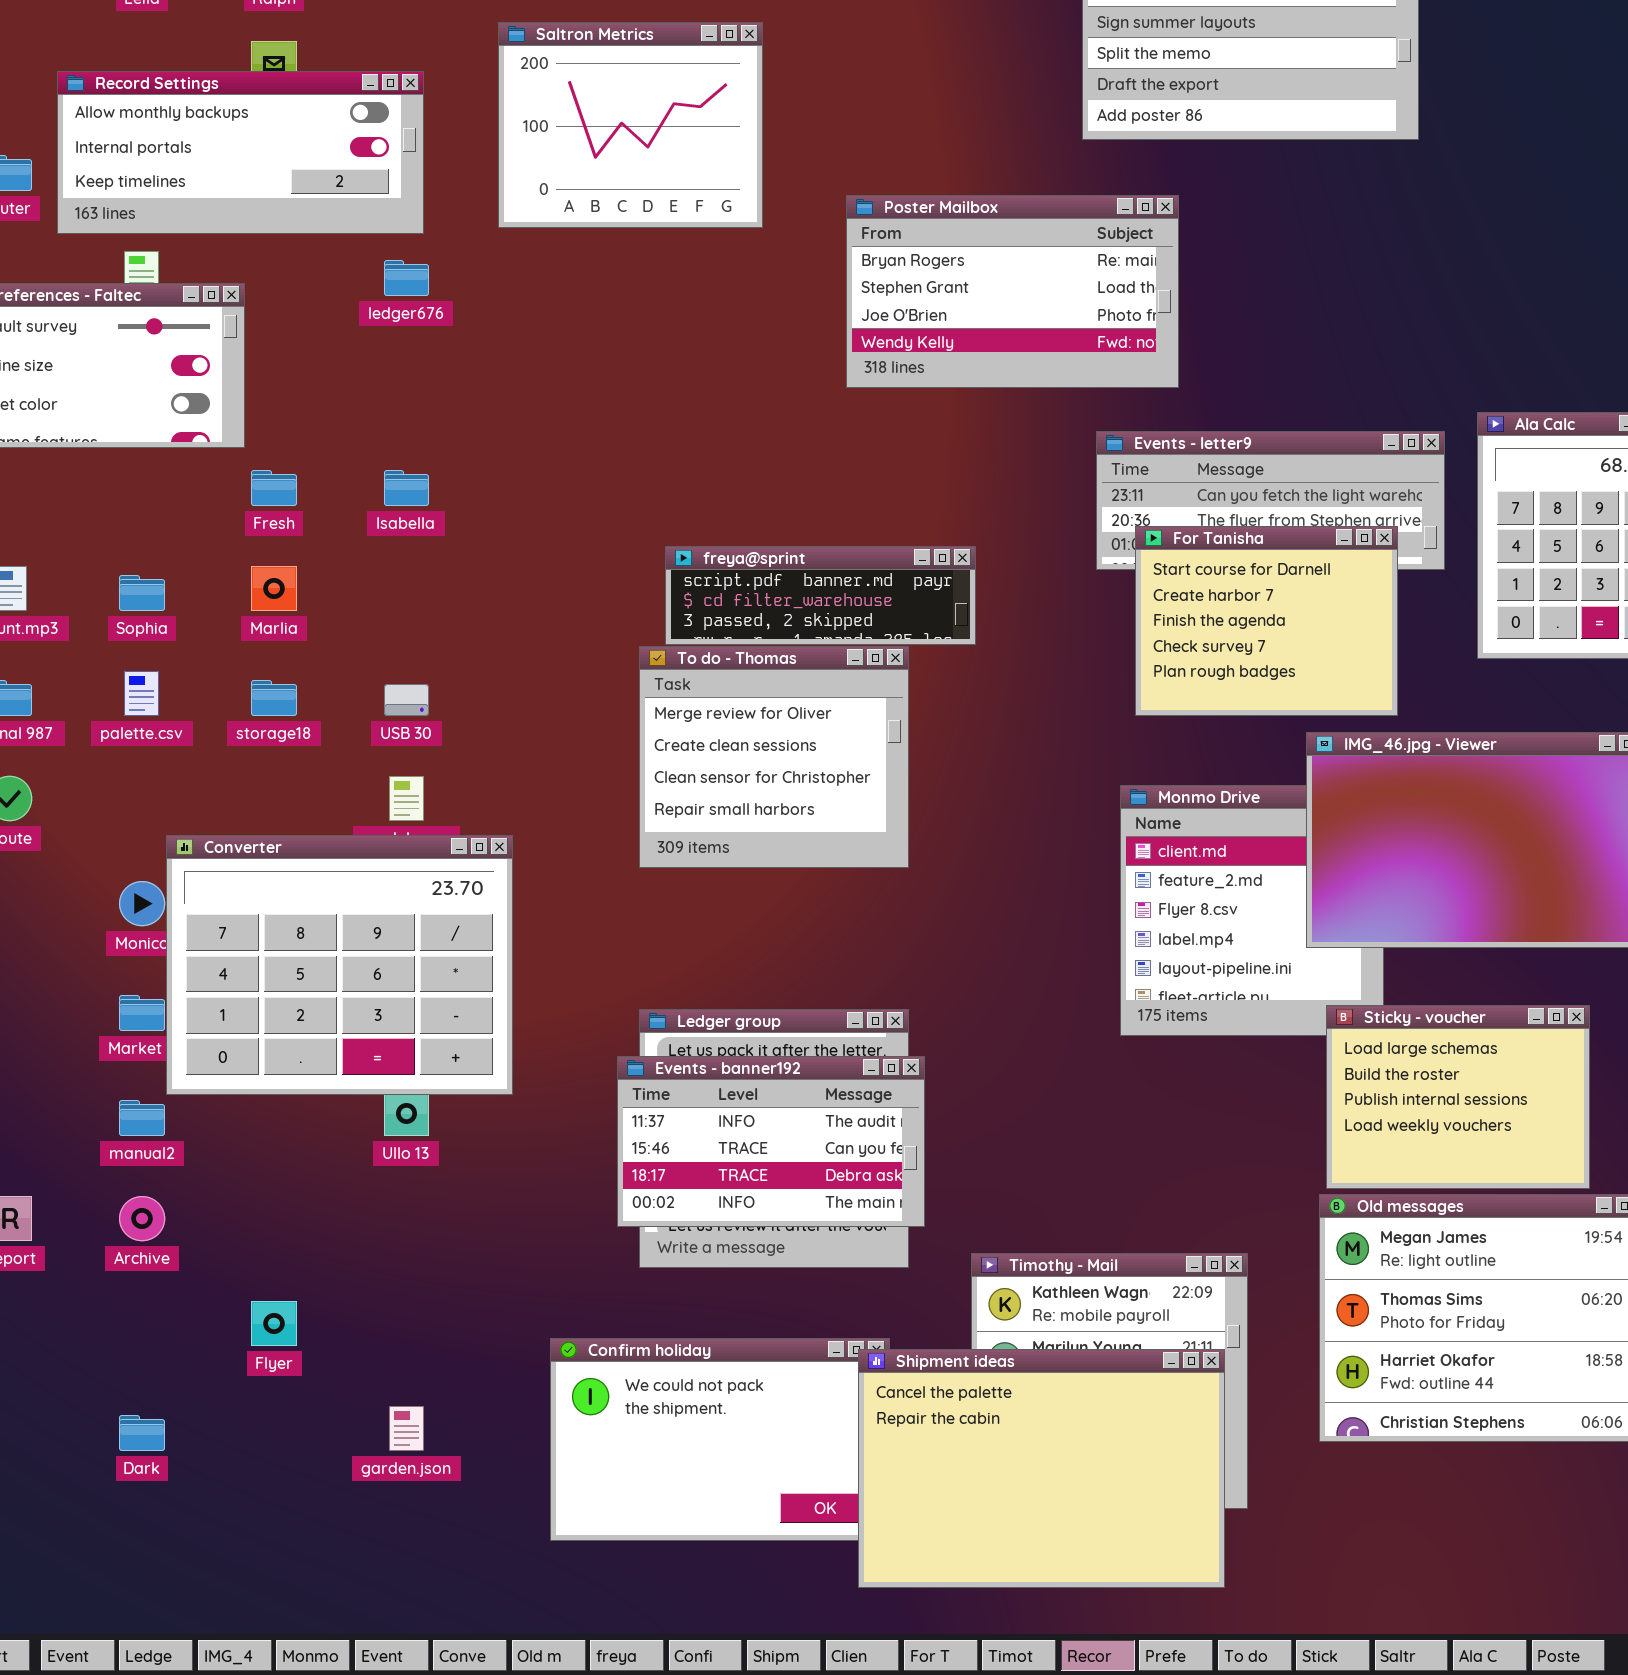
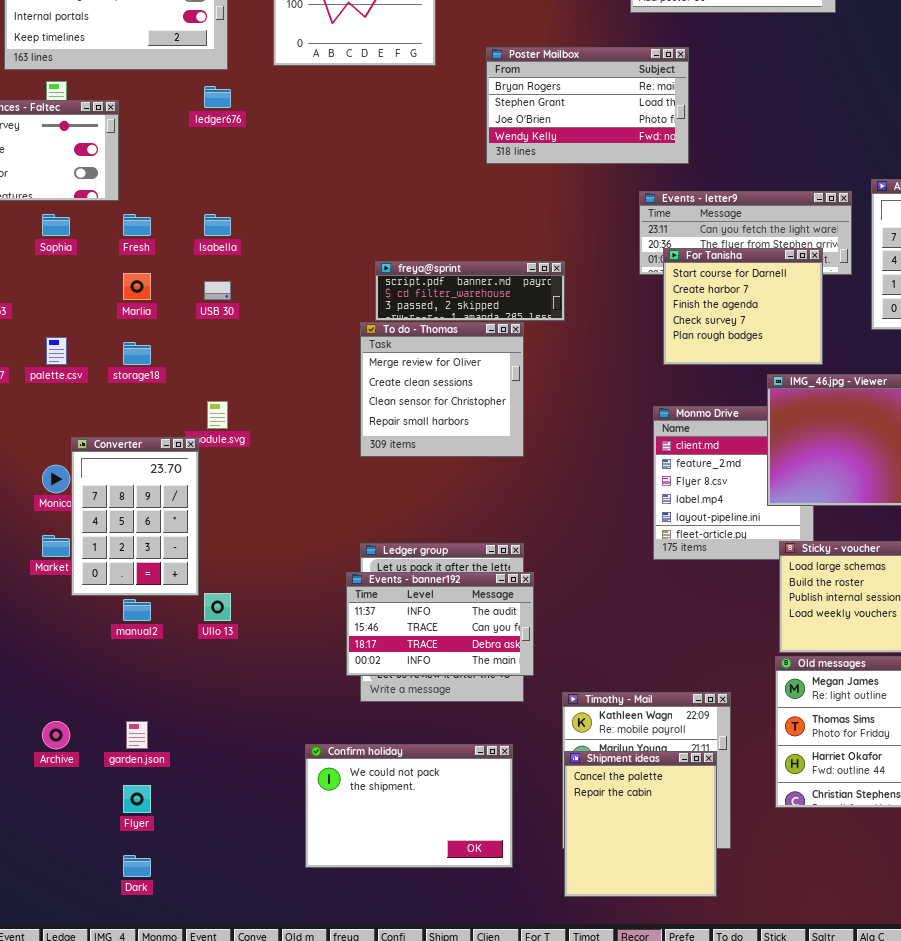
Sophia: [119,575,165,611] -> [42,214,70,236], moved
USB 30: [384,684,429,716] -> [204,281,231,300], moved
Converter: [166,835,513,1095] -> [71,437,199,596], resized
manual2: [119,1100,165,1136] -> [123,599,151,621], moved
Archive: [119,1196,165,1241] -> [42,721,70,749], moved
Flyer: [251,1301,297,1346] -> [123,785,151,813], moved
Shipment ideas: [858,1349,1225,1588] -> [564,751,717,897], resized
garden.json: [389,1406,424,1451] -> [126,721,148,749], moved
Dark: [119,1415,165,1451] -> [123,855,151,877], moved

